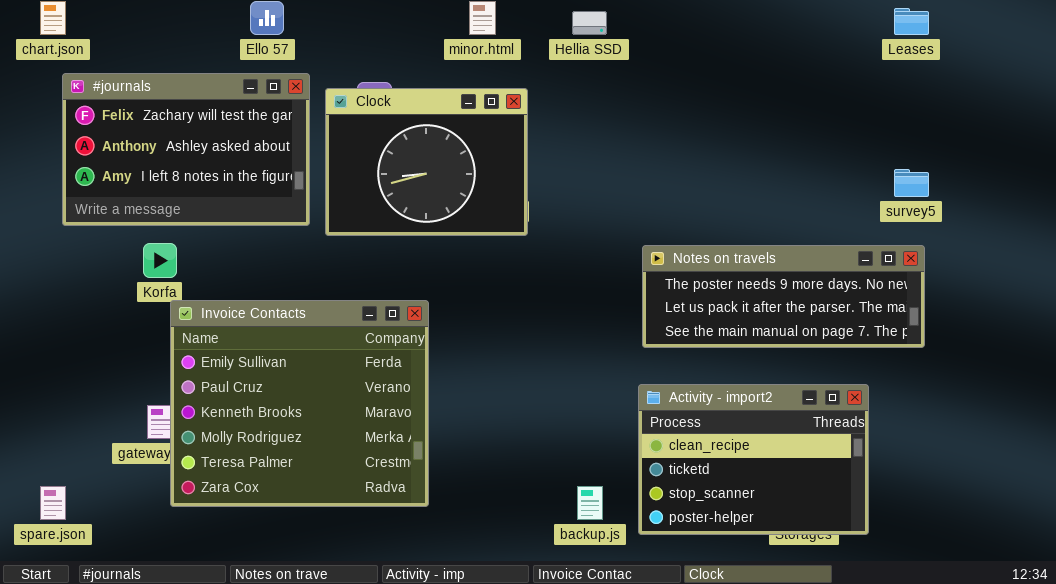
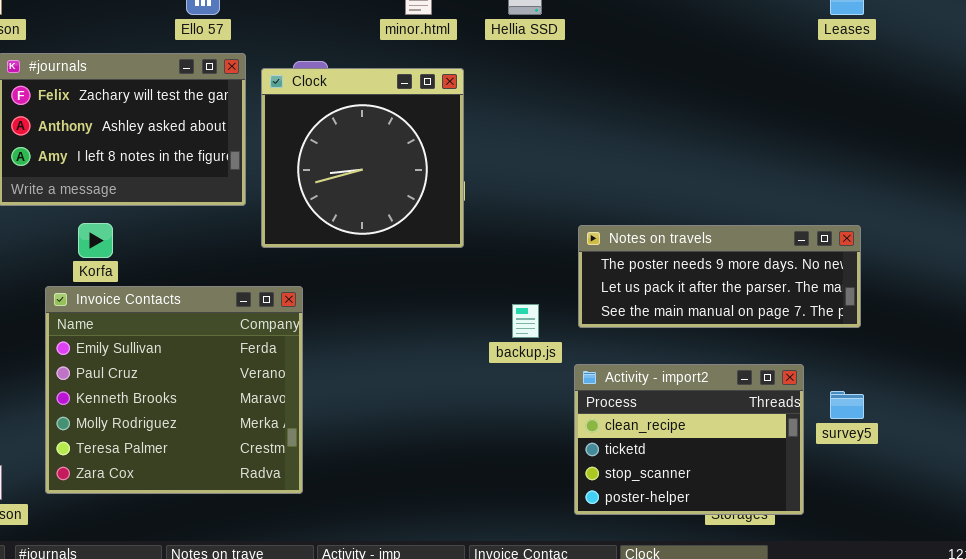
Clock: [325,88,528,236] -> [261,68,464,248], resized
survey5: [894,169,929,197] -> [830,391,864,419], moved
Invoice Contacts: [170,300,429,507] -> [45,286,303,494], moved
backup.js: [577,486,603,520] -> [512,304,539,338], moved

